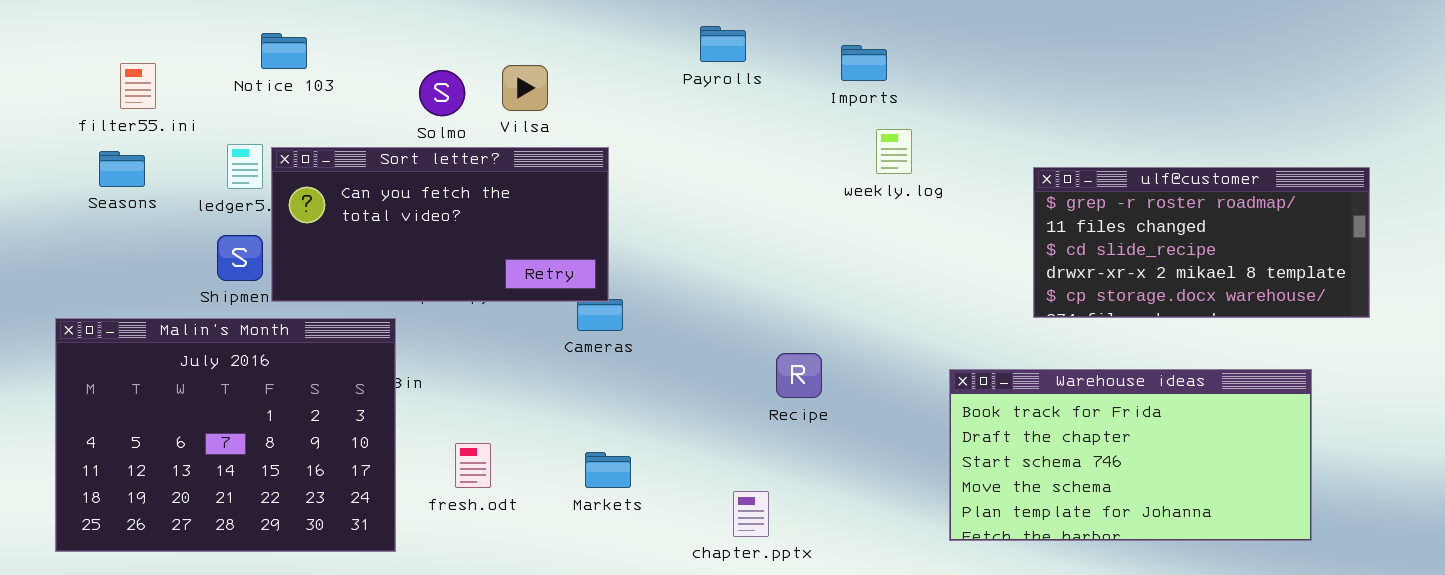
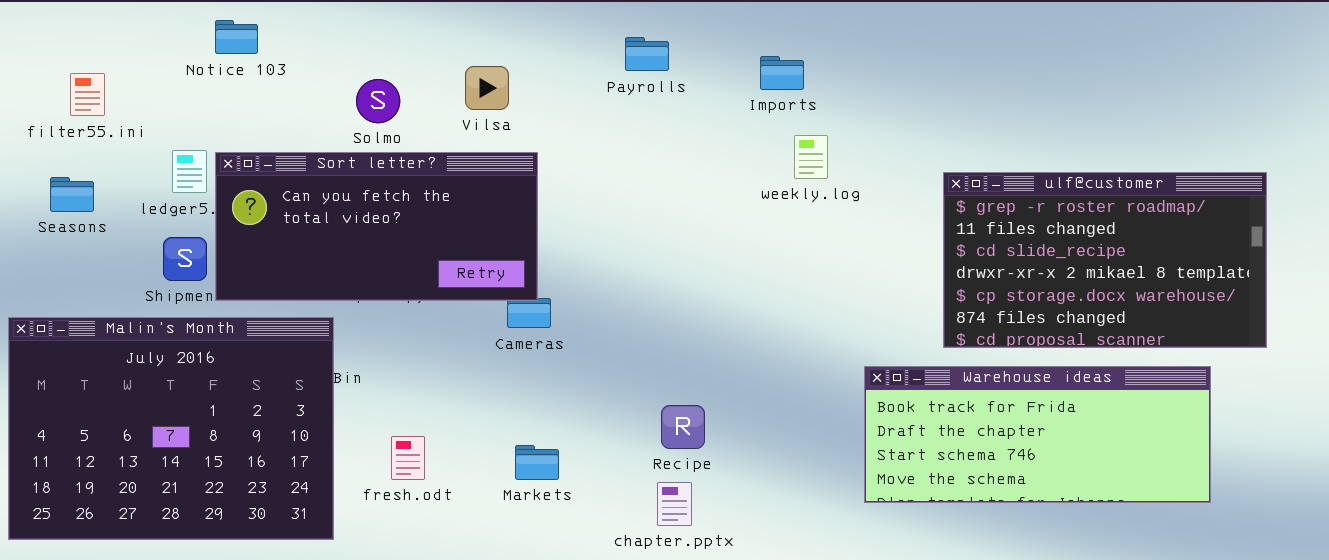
Notice 103: [261,33,307,69] -> [215,20,258,54], moved
Vilsa: [502,65,548,111] -> [465,66,509,110], moved
Seasons: [99,151,145,187] -> [50,177,94,212], moved
ulf@customer: [1033,167,1370,318] -> [943,172,1267,348], resized
Recipe: [776,353,822,398] -> [661,405,705,449], moved
Warehouse ideas: [949,369,1312,541] -> [864,366,1211,503], resized

